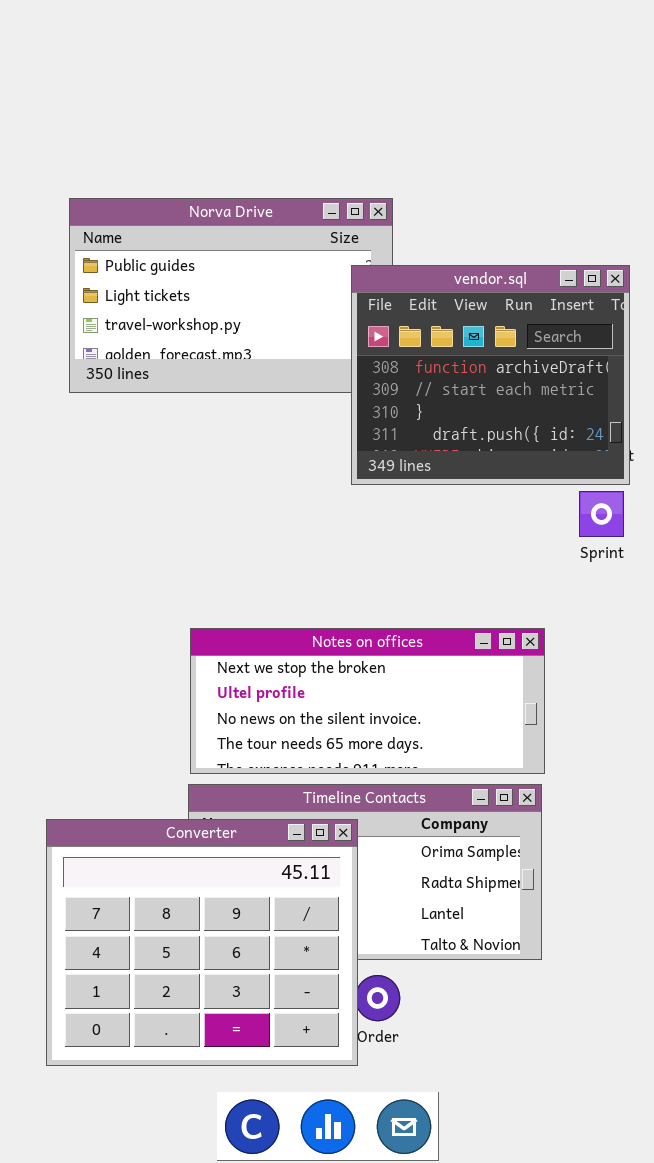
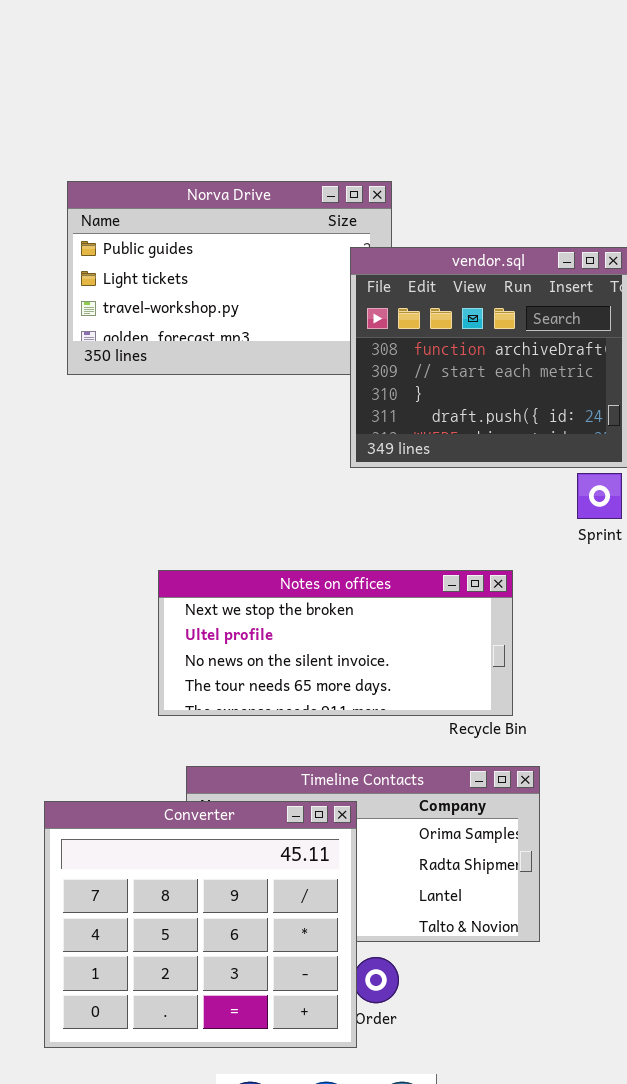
Notes on offices: [190,628,545,774] -> [158,570,513,716], moved

